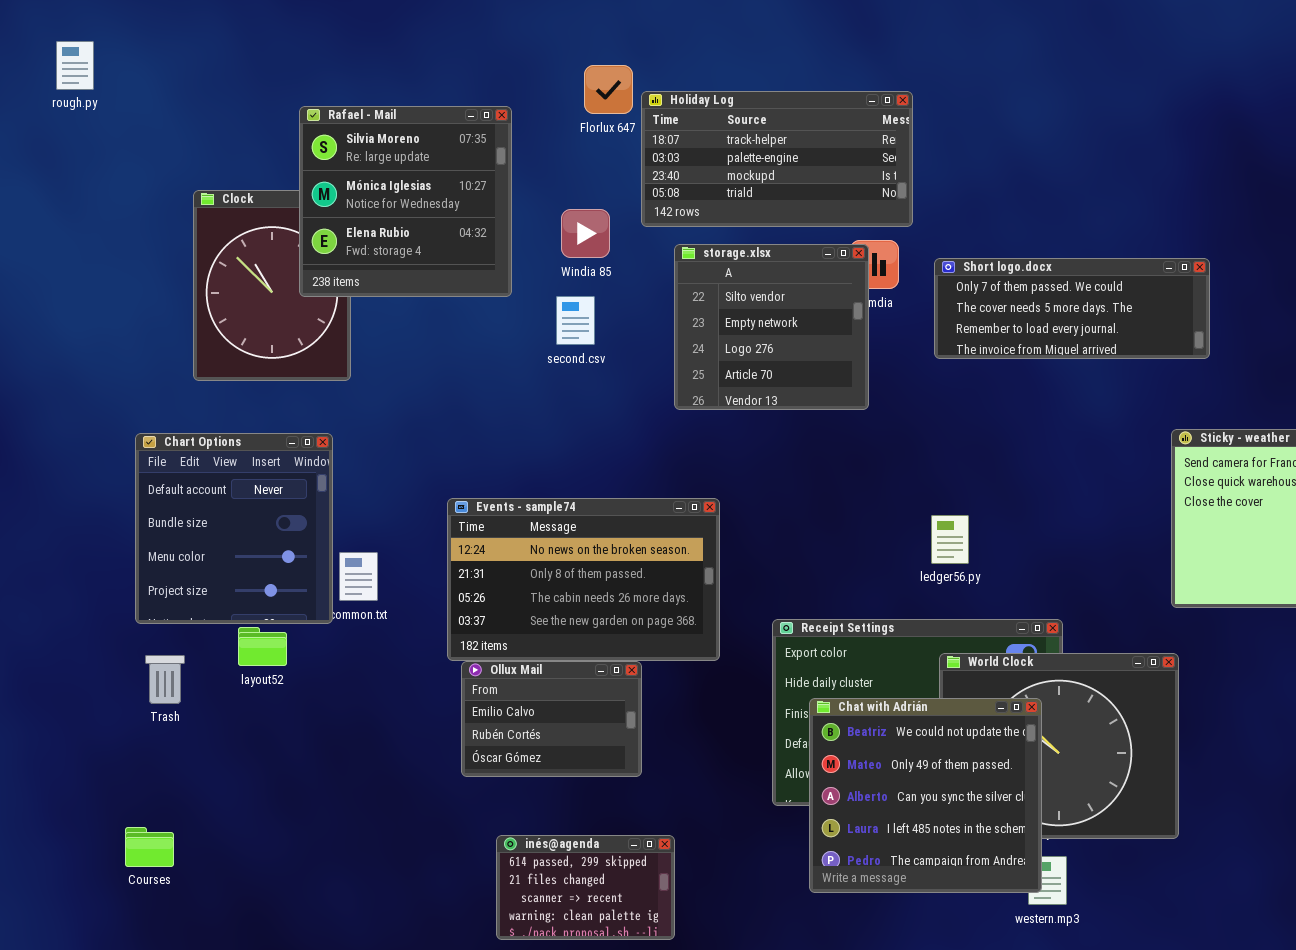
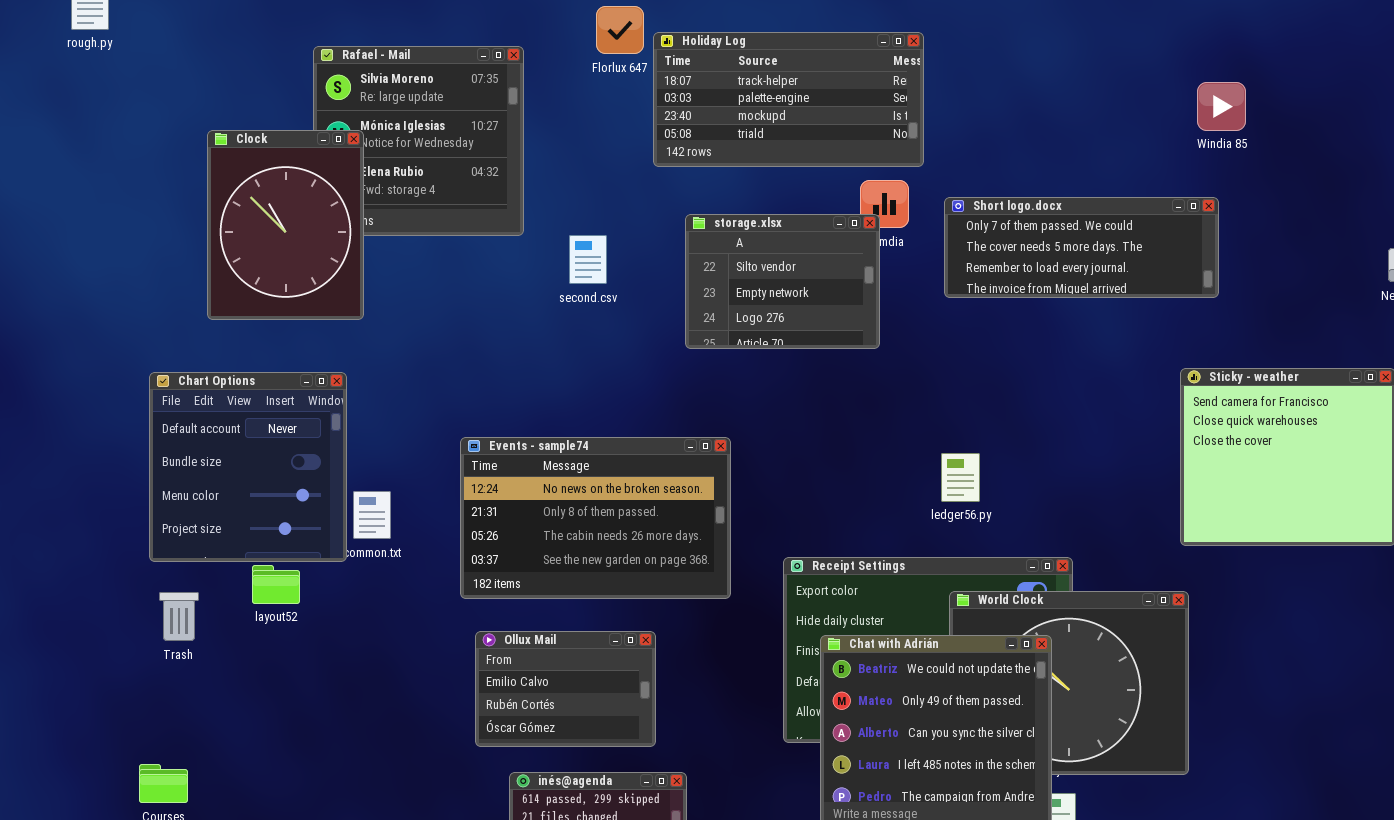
Clock: [193,190,351,381] -> [207,130,364,320], raised
Windia 85: [561,209,610,258] -> [1197,82,1246,131], moved
storage.xlsx: [674,244,869,410] -> [685,214,880,349], resized
Ollux Mail: [461,661,642,777] -> [475,631,656,747], moved

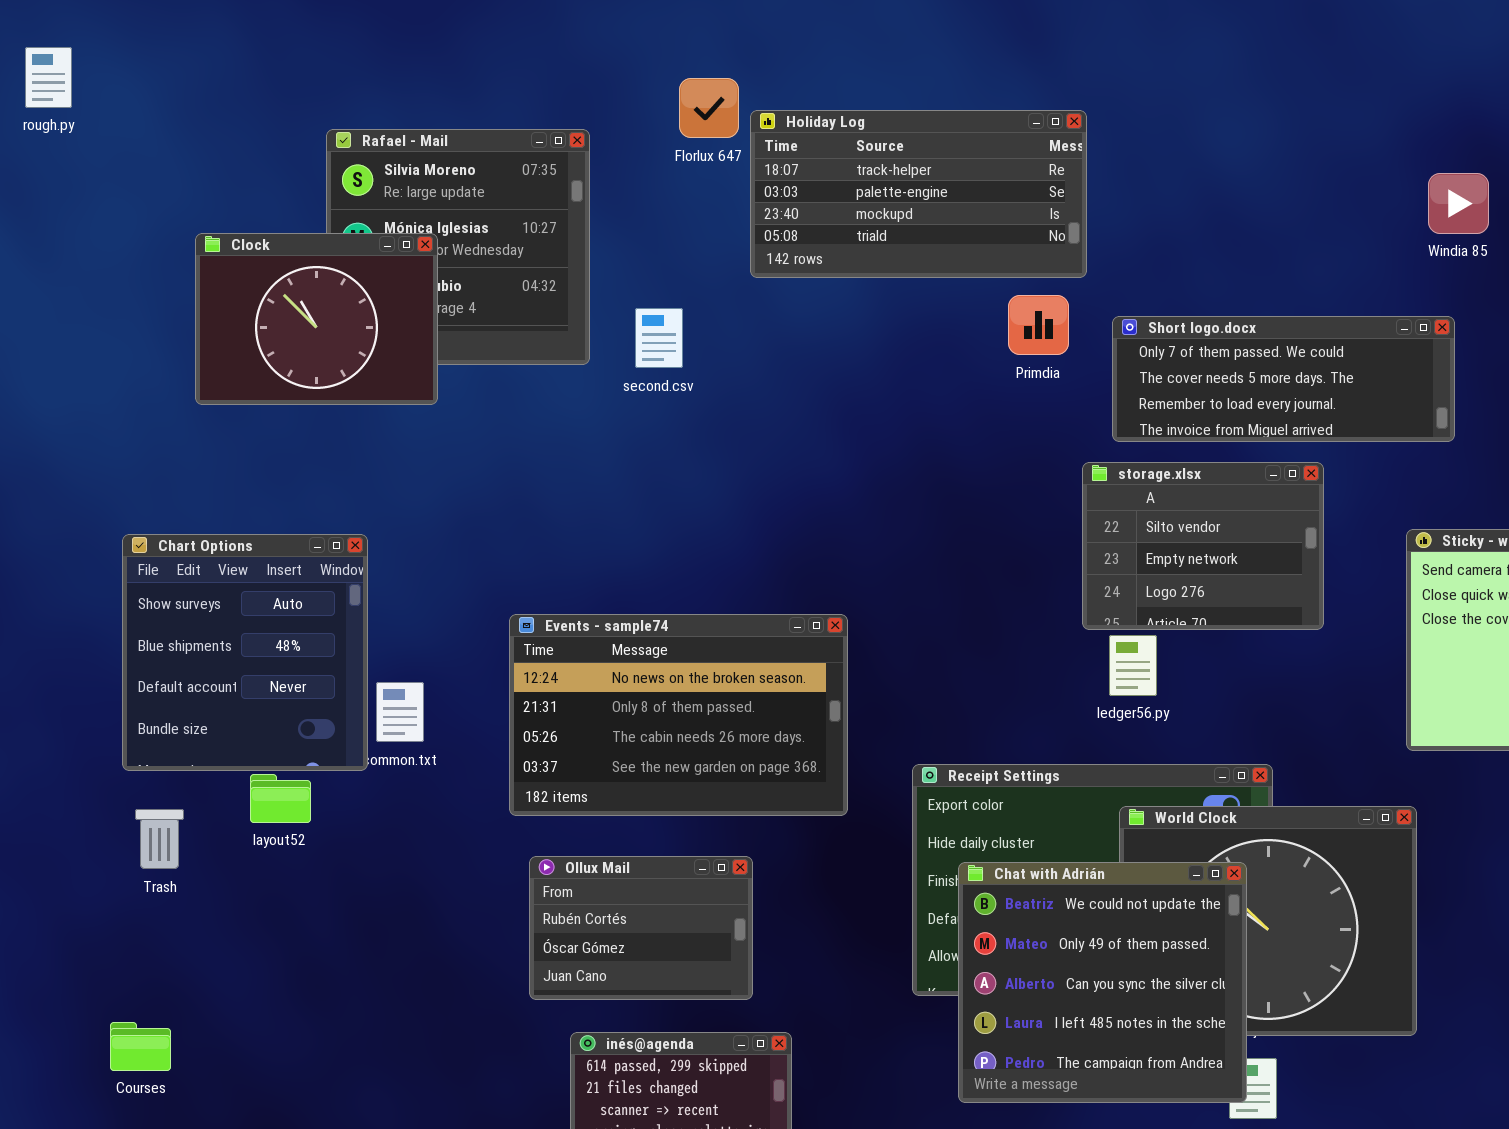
Clock: [207,130,364,320] -> [195,233,438,405], resized
storage.xlsx: [685,214,880,349] -> [1082,462,1324,630], moved
second.csv: [569,235,607,284] -> [635,308,683,368], moved
Chart Options: [149,372,347,562] -> [122,534,368,771], scrolled up 2 rows
Ollux Mail: [475,631,656,747] -> [529,856,753,1000], scrolled down 1 row

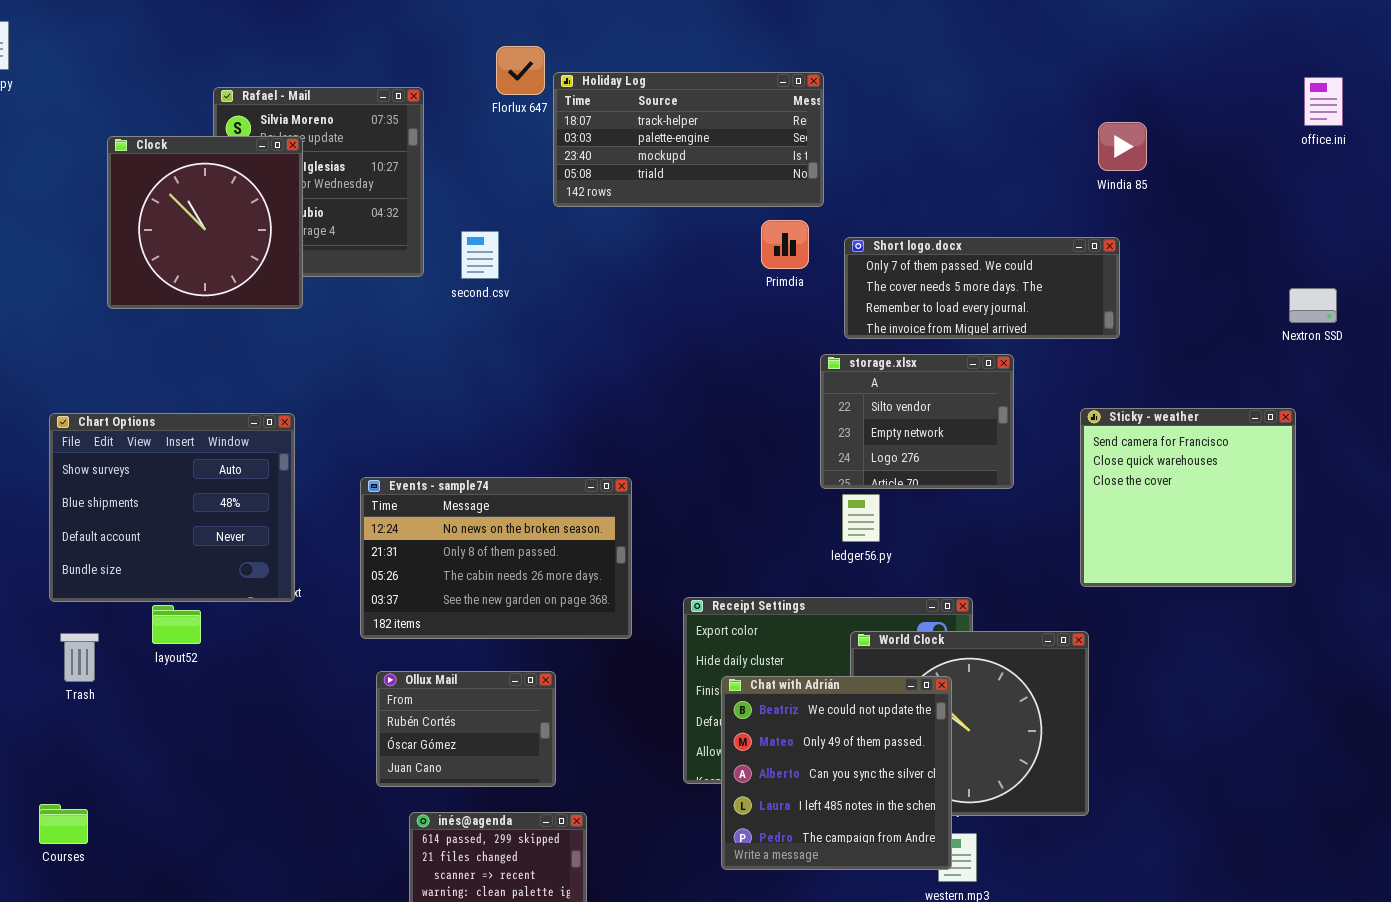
Clock: [195,233,438,405] -> [107,136,303,309], resized
Chart Options: [122,534,368,771] -> [49,413,295,602], resized

